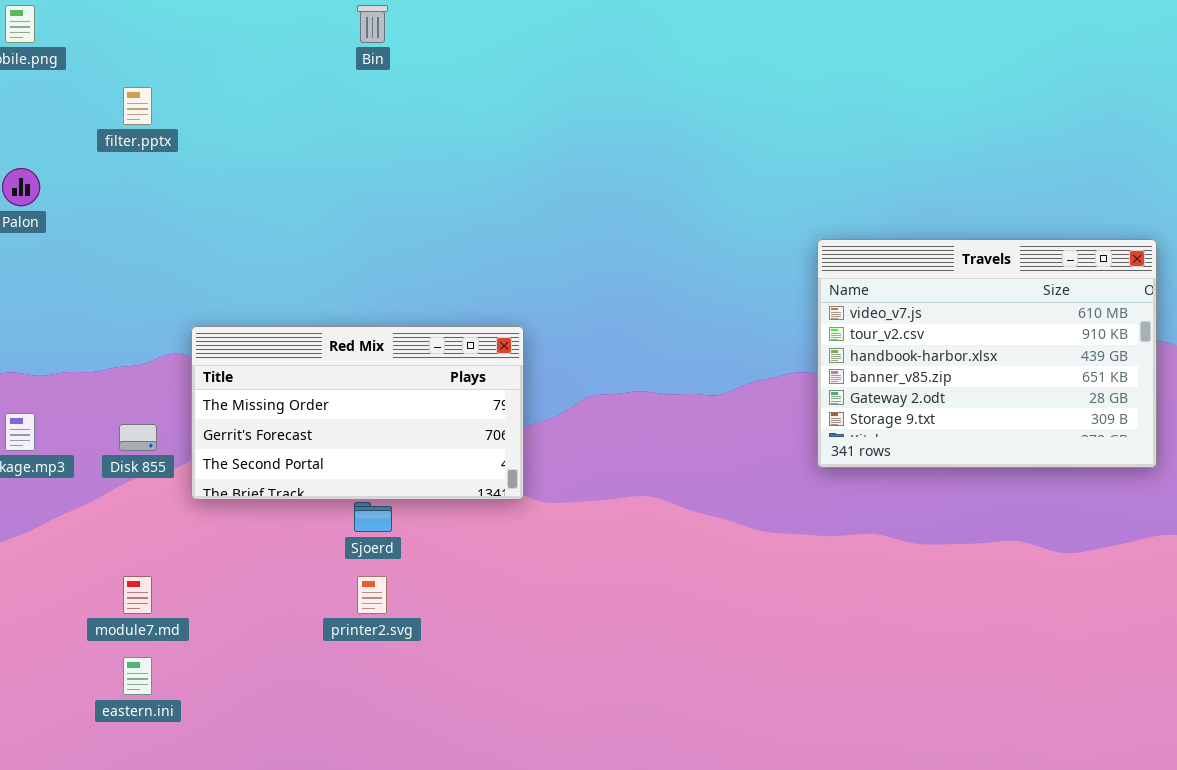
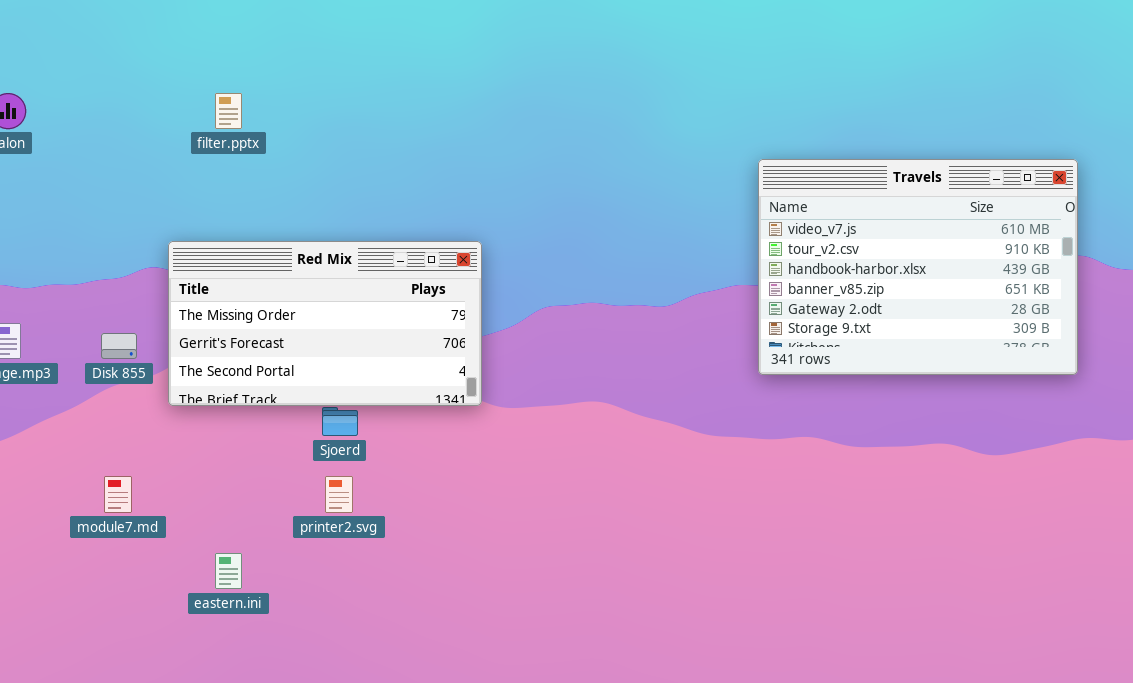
filter.pptx: [123,87,152,125] -> [215,93,242,129], moved
eastern.ini: [123,657,152,695] -> [215,553,242,589], moved

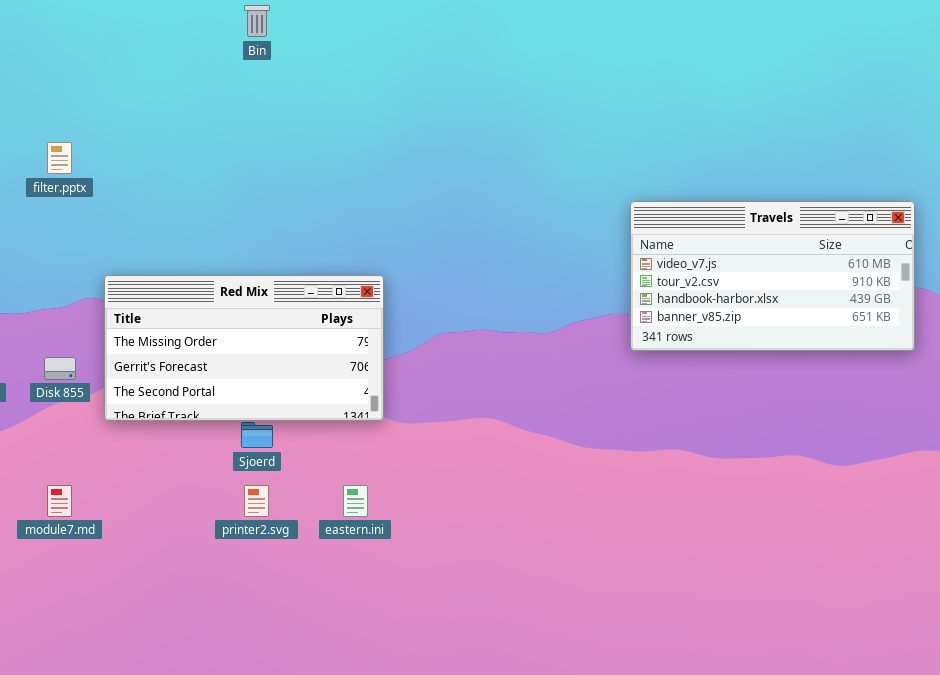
filter.pptx: [215,93,242,129] -> [47,142,72,174], moved
Travels: [758,159,1078,375] -> [630,201,915,351], resized
eastern.ini: [215,553,242,589] -> [343,485,368,517], moved

